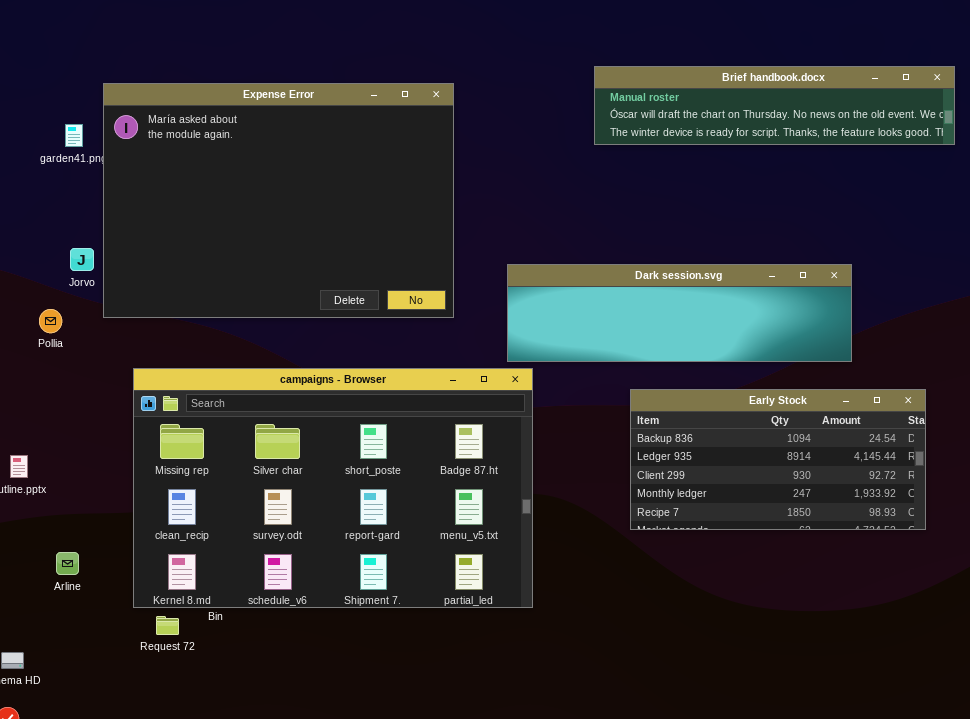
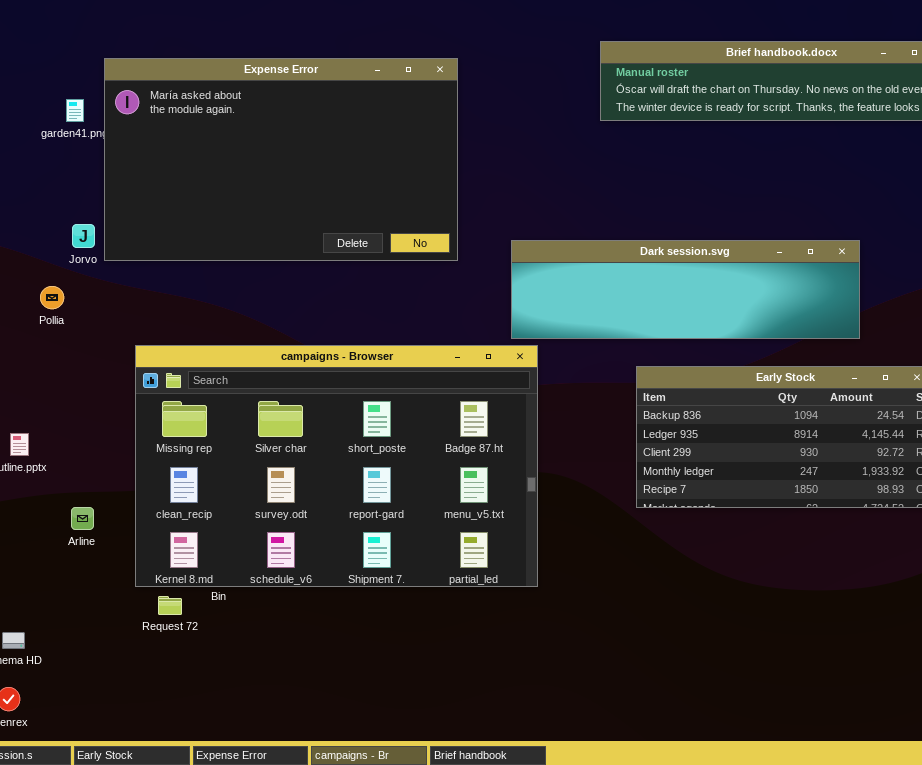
Expense Error: [103,83,454,318] -> [104,58,458,261], resized
Arline: [56,552,79,575] -> [71,507,94,530], moved

